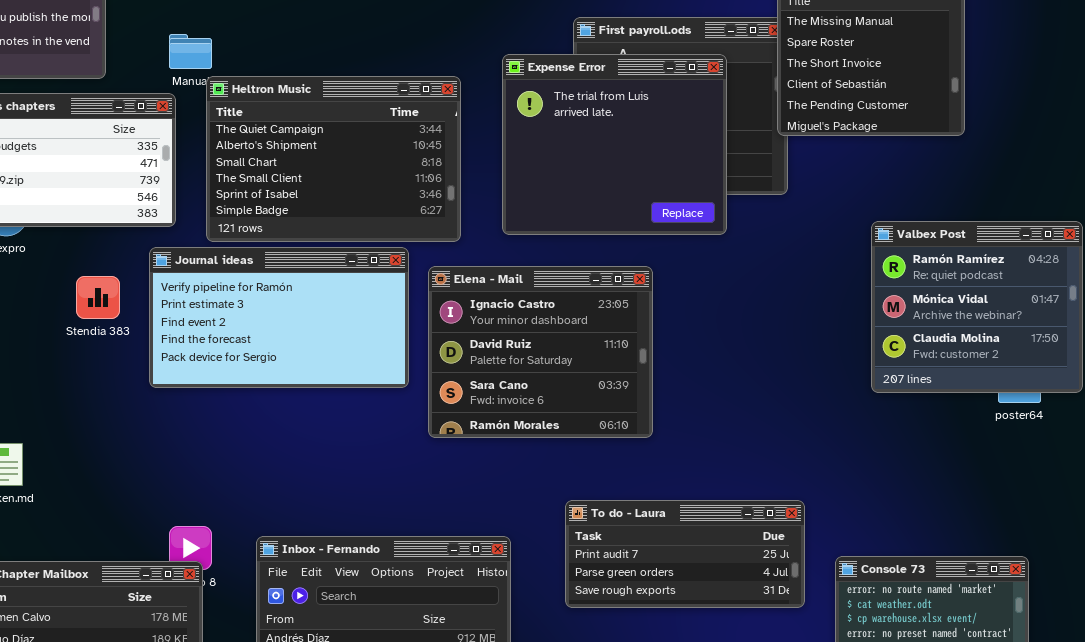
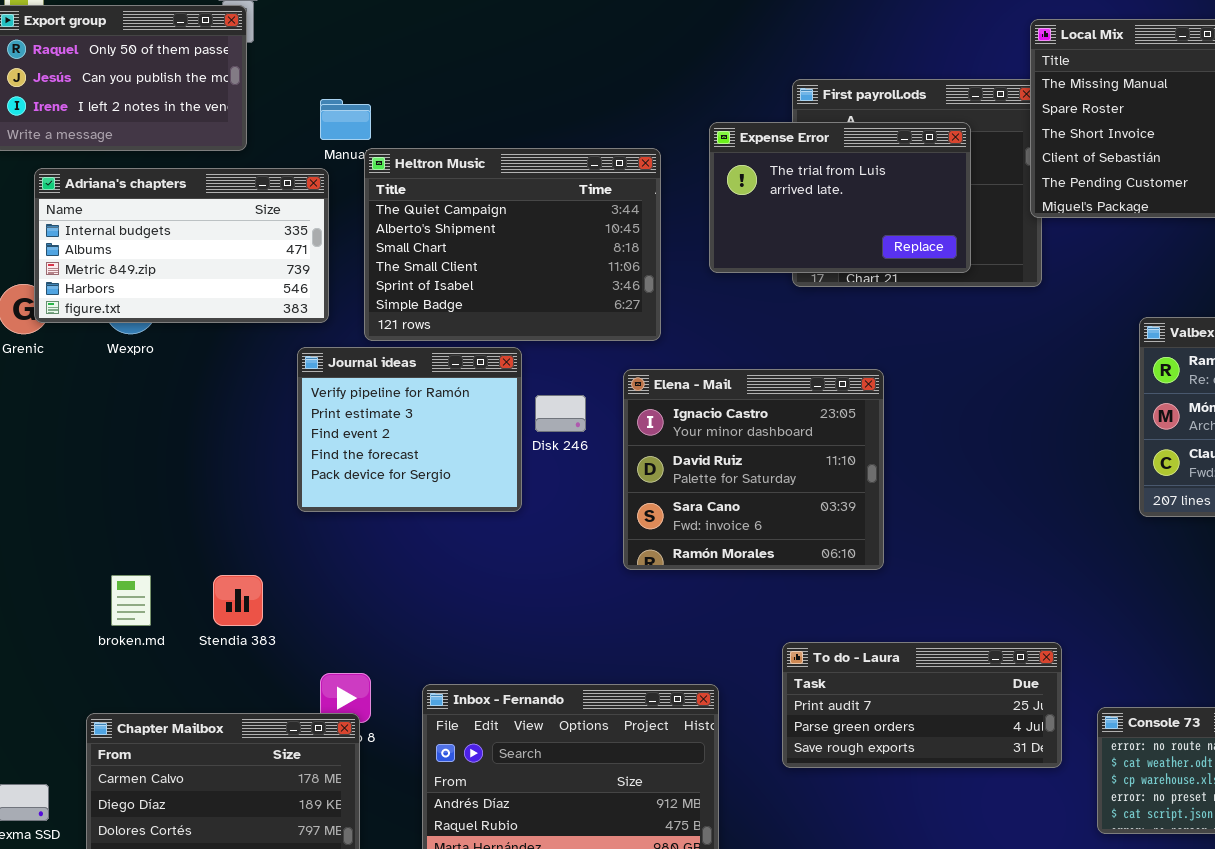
Expense Error: [502,54,727,235] -> [709,122,971,273], resized
Journal ideas: [149,247,409,388] -> [297,347,522,512], resized
Stendia 383: [76,276,120,319] -> [213,575,263,626], moved

